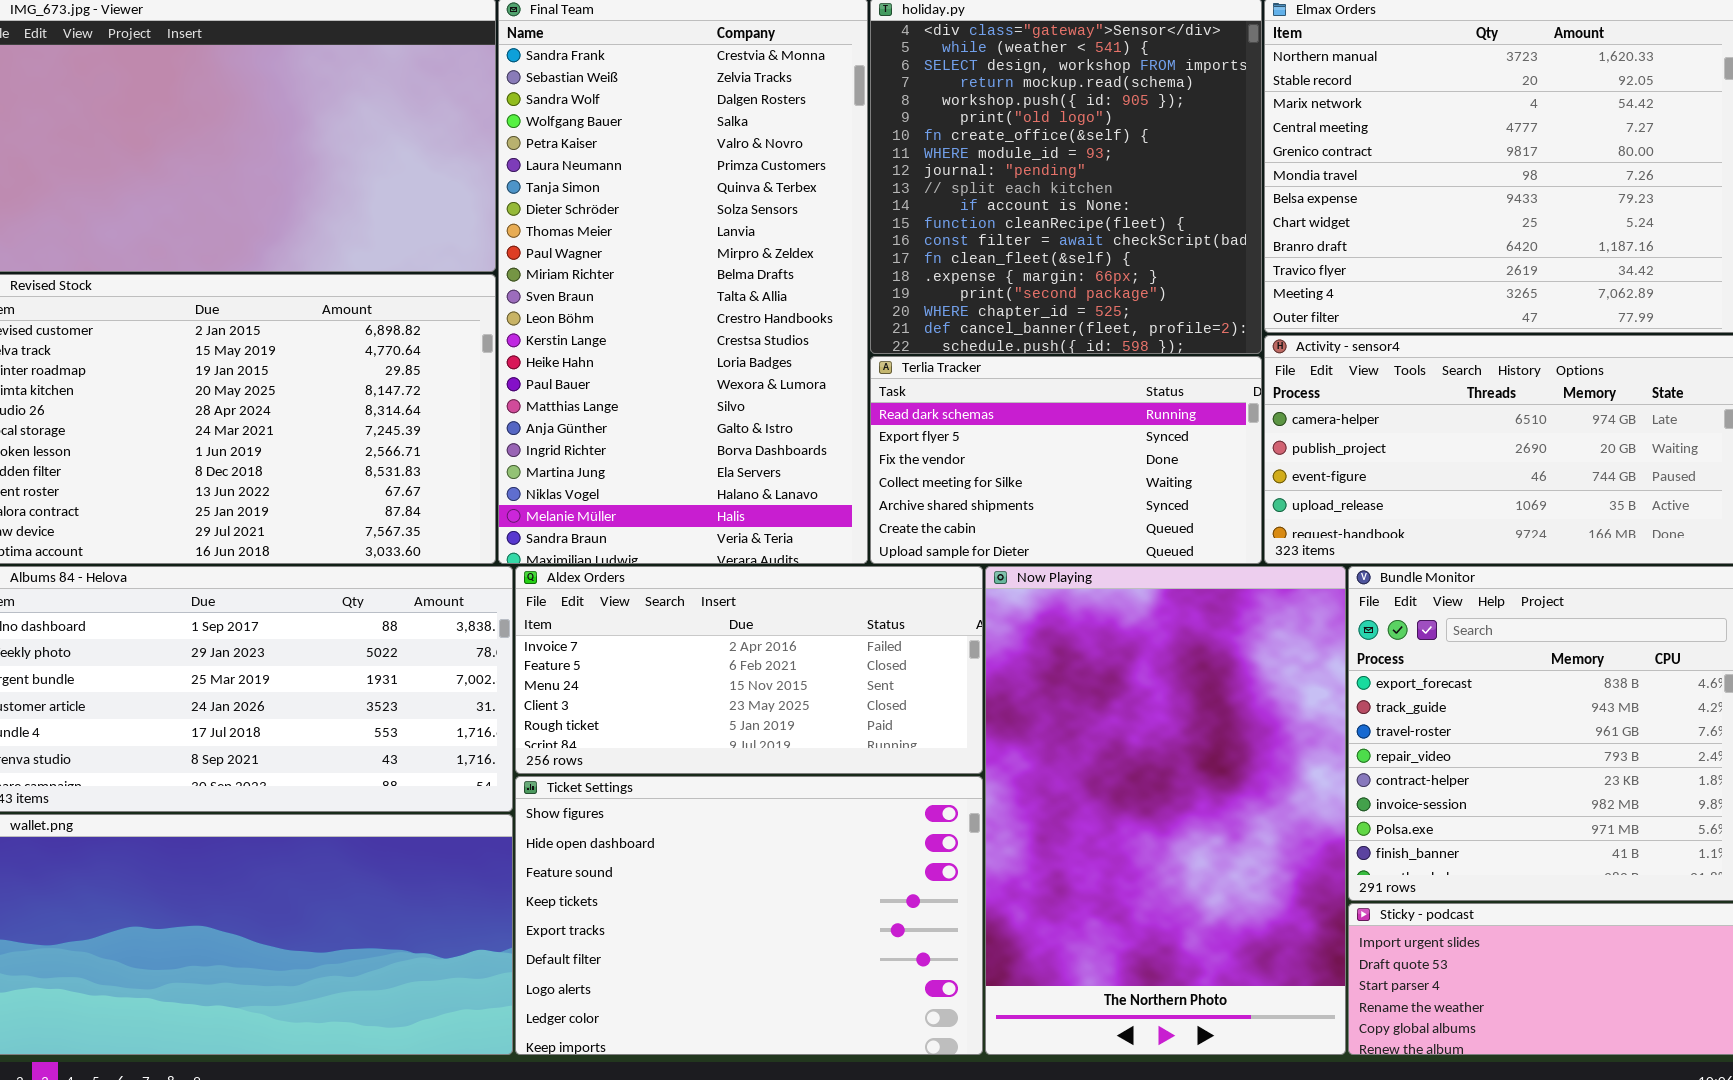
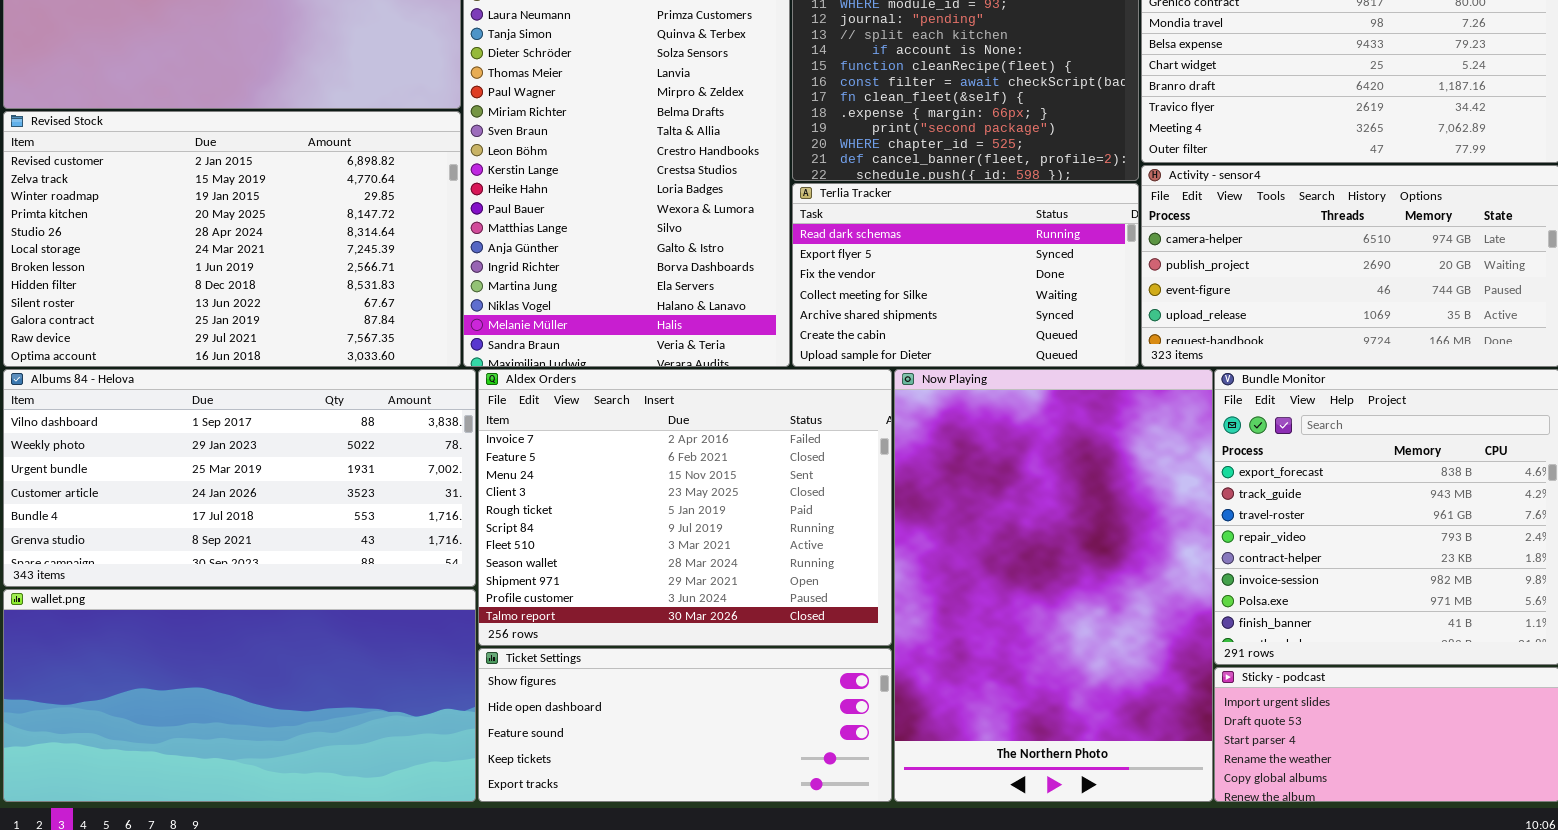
Aldex Orders: [515,566,983,774] -> [478,369,892,646], resized
Ticket Settings: [515,776,983,1055] -> [478,648,892,802], resized

